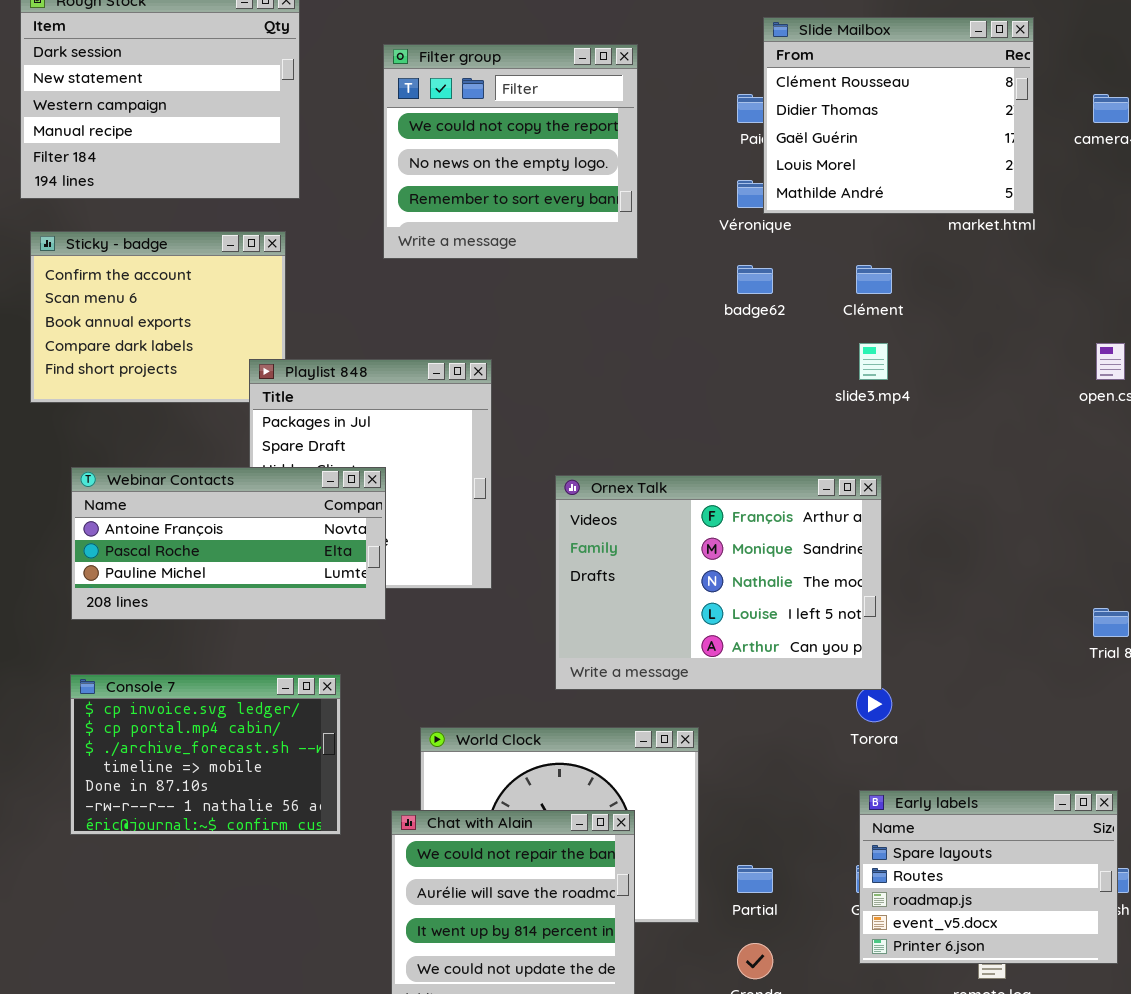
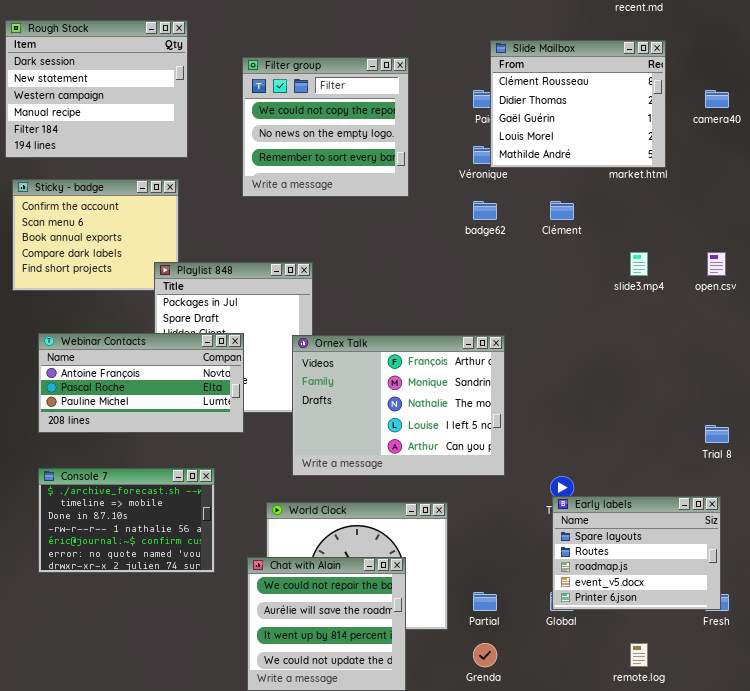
slide3.mp4: [859,343,888,380] -> [630,252,648,276], moved
Ornex Talk: [555,475,882,690] -> [292,335,505,476], moved
Console 7: [70,674,341,835] -> [38,468,215,573], scrolled down 2 rows
Early labels: [859,790,1118,964] -> [552,496,721,610], moved

